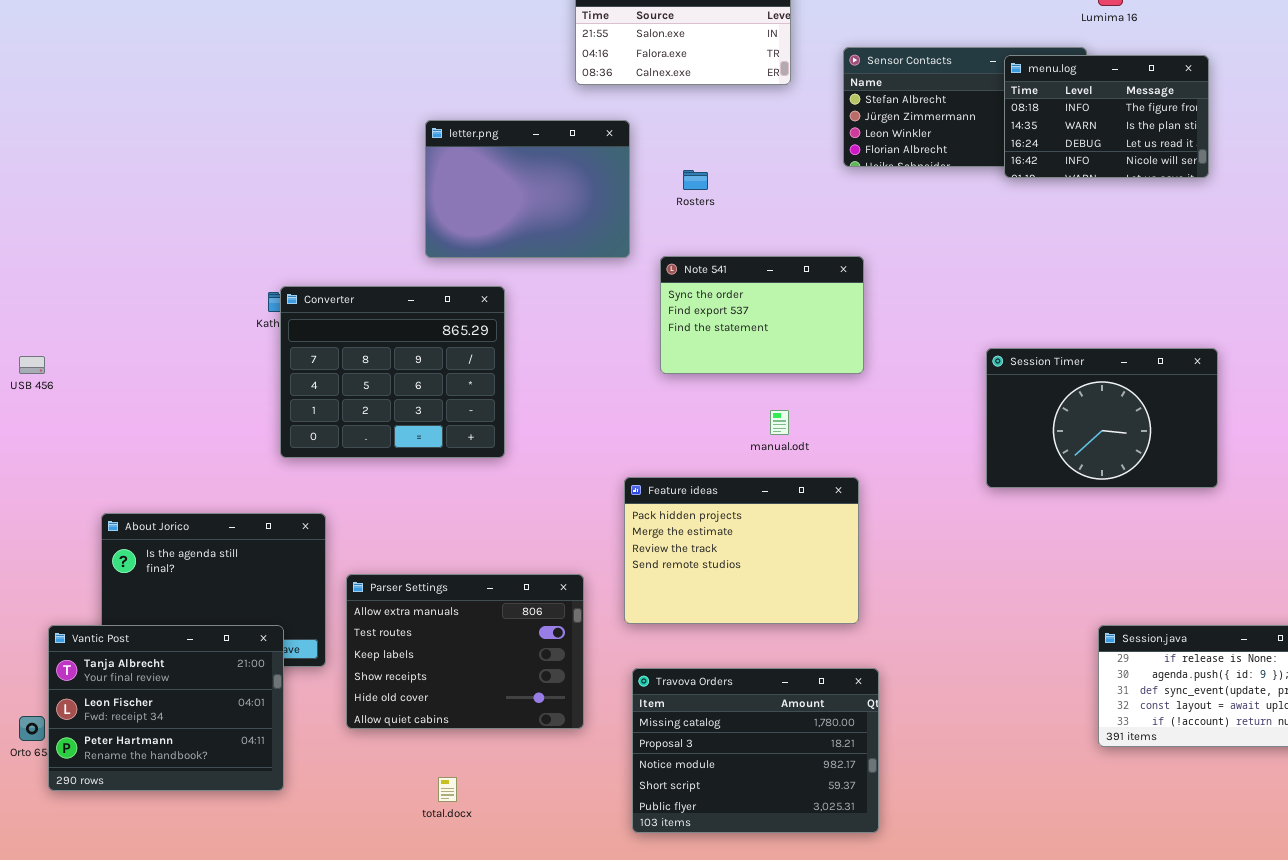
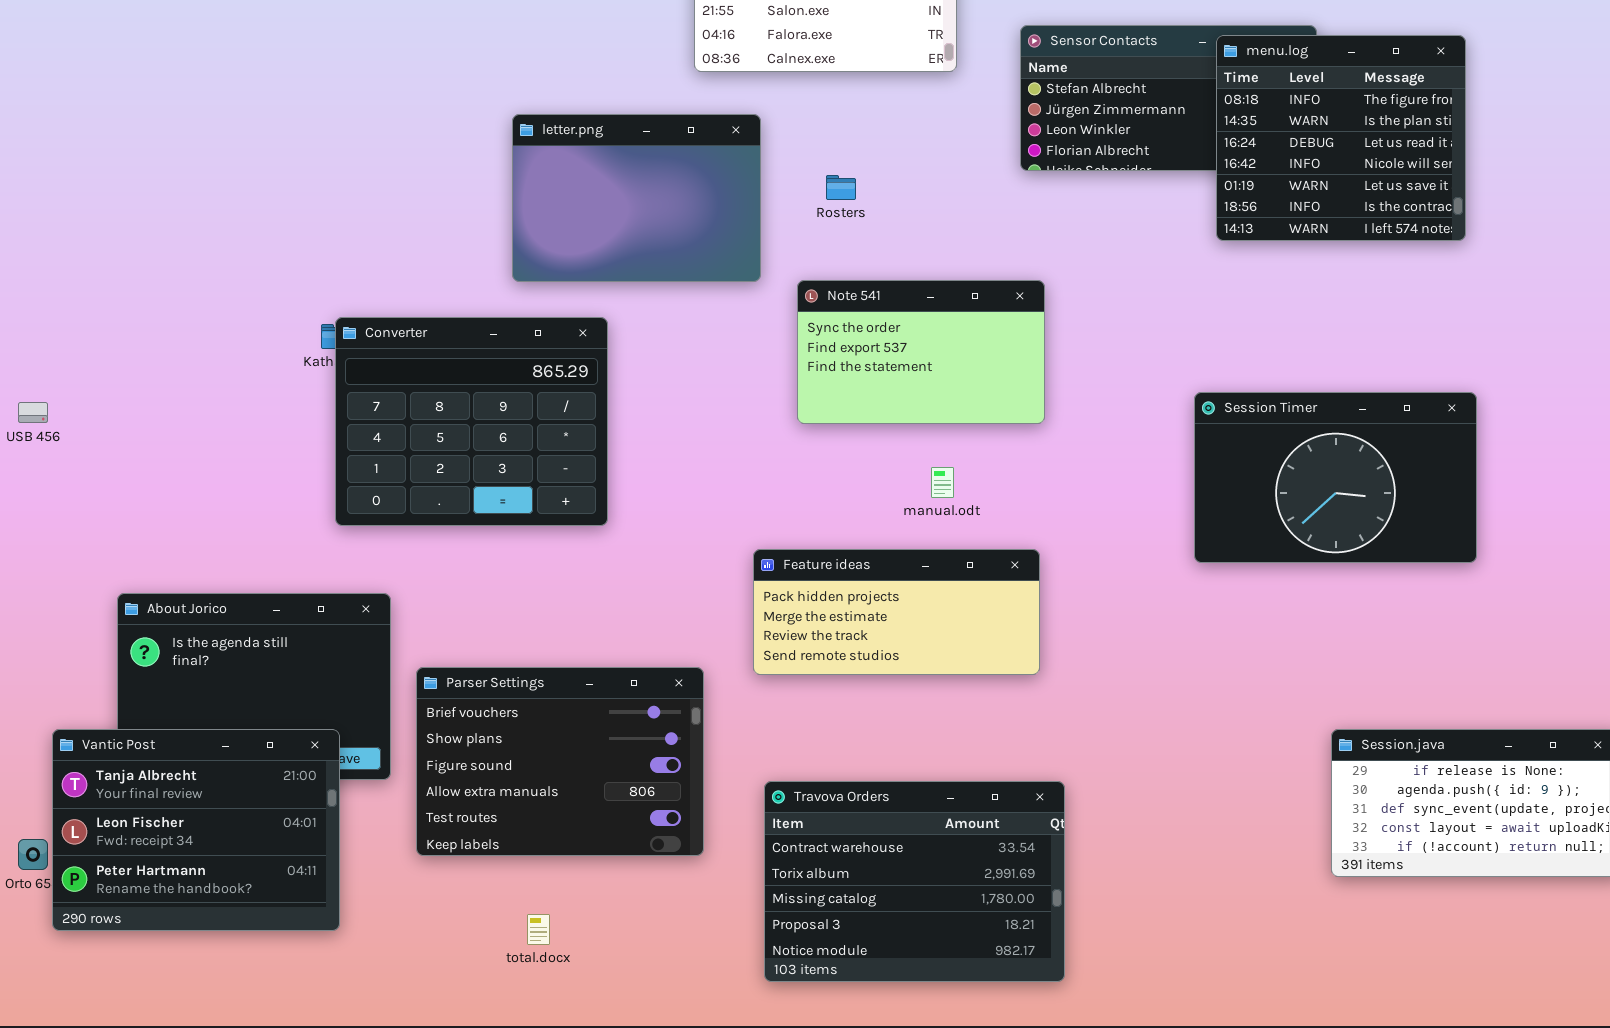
menu.log: [1004,55,1209,178] -> [1216,35,1466,241], resized
Feature ideas: [624,477,859,624] -> [753,549,1040,675], resized
Parser Settings: [346,574,584,729] -> [416,667,704,856], scrolled up 3 rows
Travova Orders: [632,668,879,833] -> [764,781,1065,982], scrolled up 2 rows

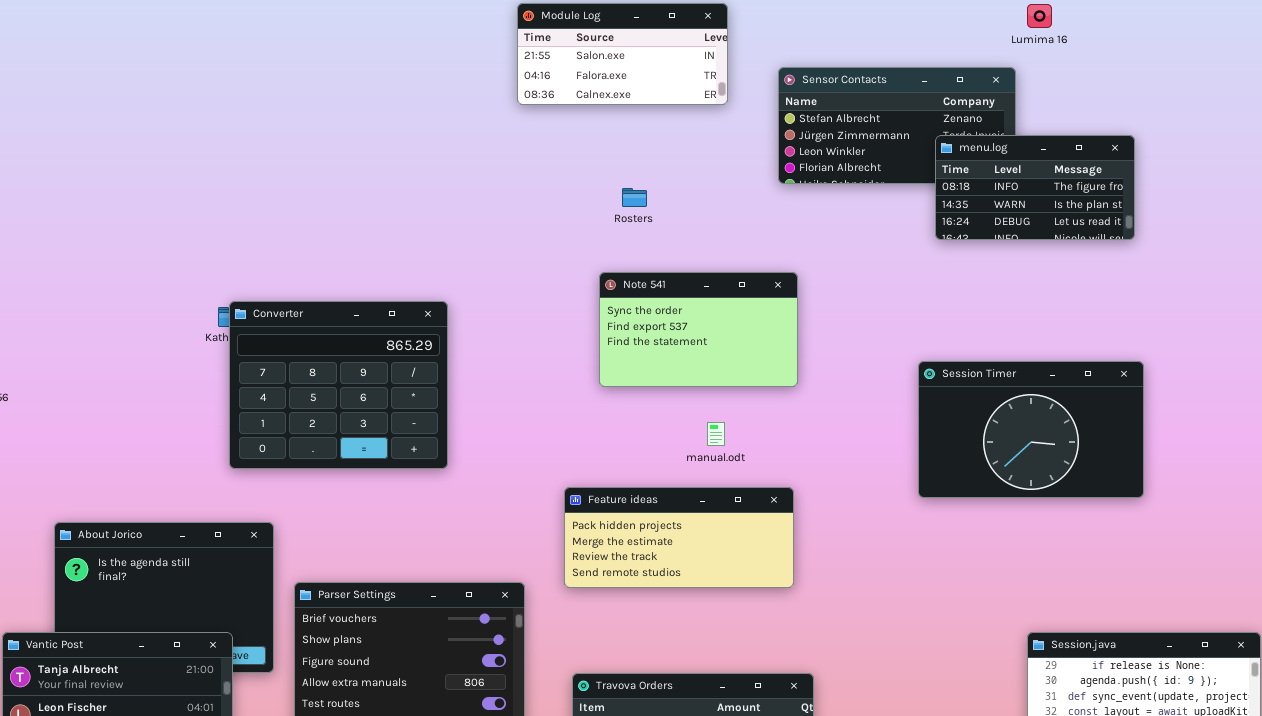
menu.log: [1216,35,1466,241] -> [935,135,1135,240], resized
letter.png: [512,114,761,282] -> none, closed

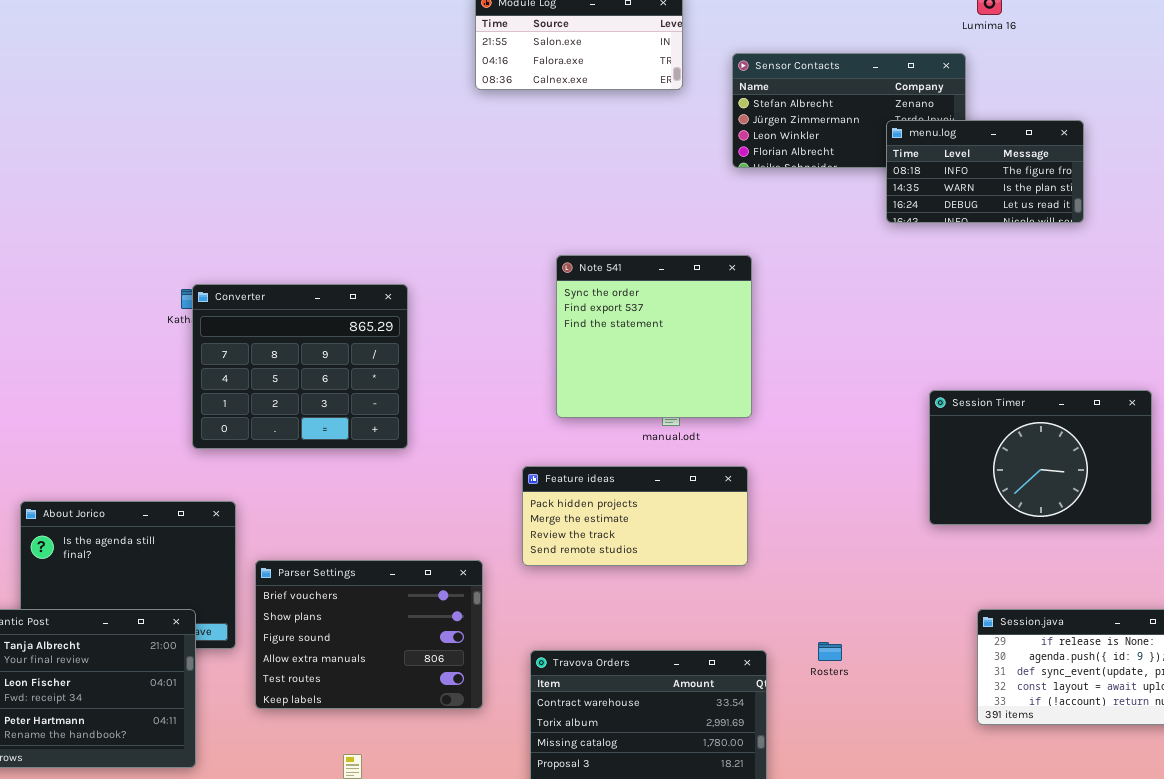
Rosters: [622,188,647,207] -> [818,642,842,661], moved
Note 541: [599,272,798,387] -> [556,255,752,418], resized
Session Timer: [918,361,1144,498] -> [929,390,1152,525], moved

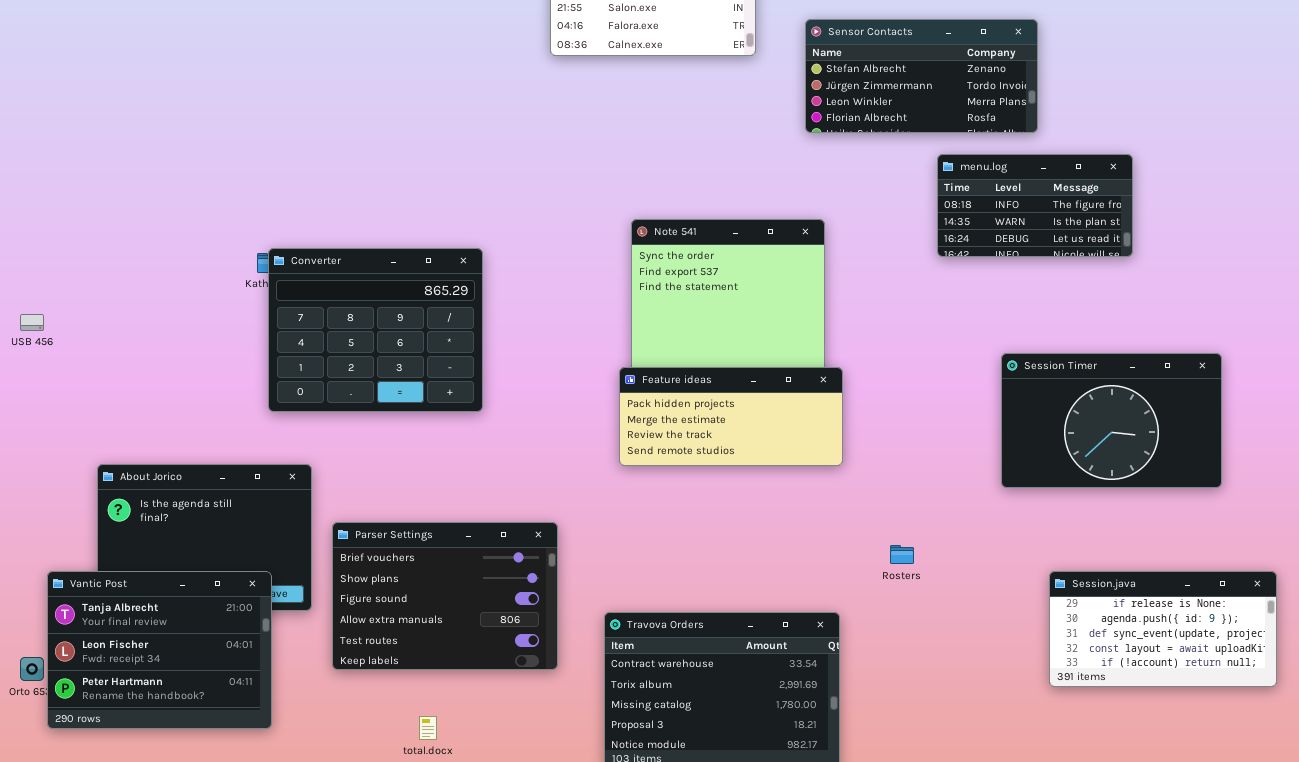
menu.log: [886,120,1084,223] -> [937,154,1133,257], moved
Feature ideas: [522,466,748,566] -> [619,367,843,466], moved
Rosters: [818,642,842,661] -> [890,545,914,564], moved

